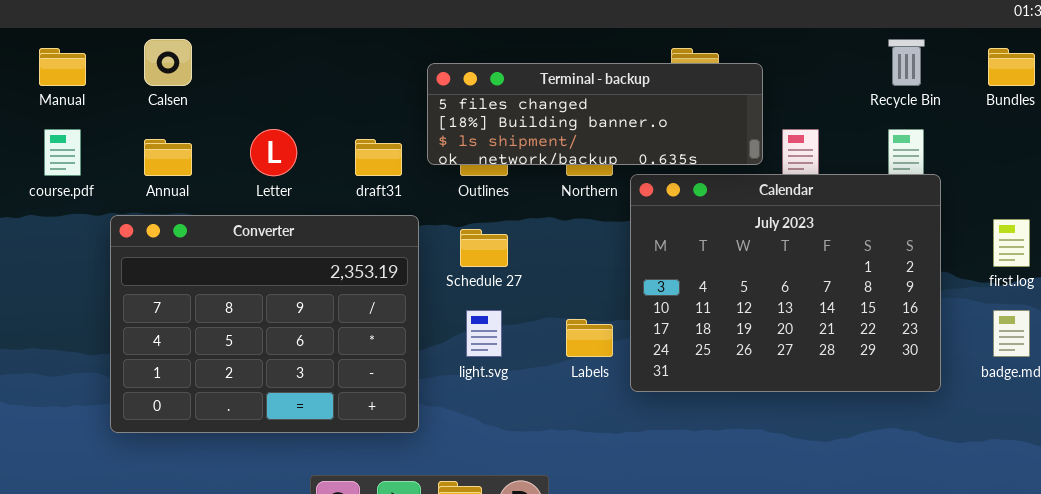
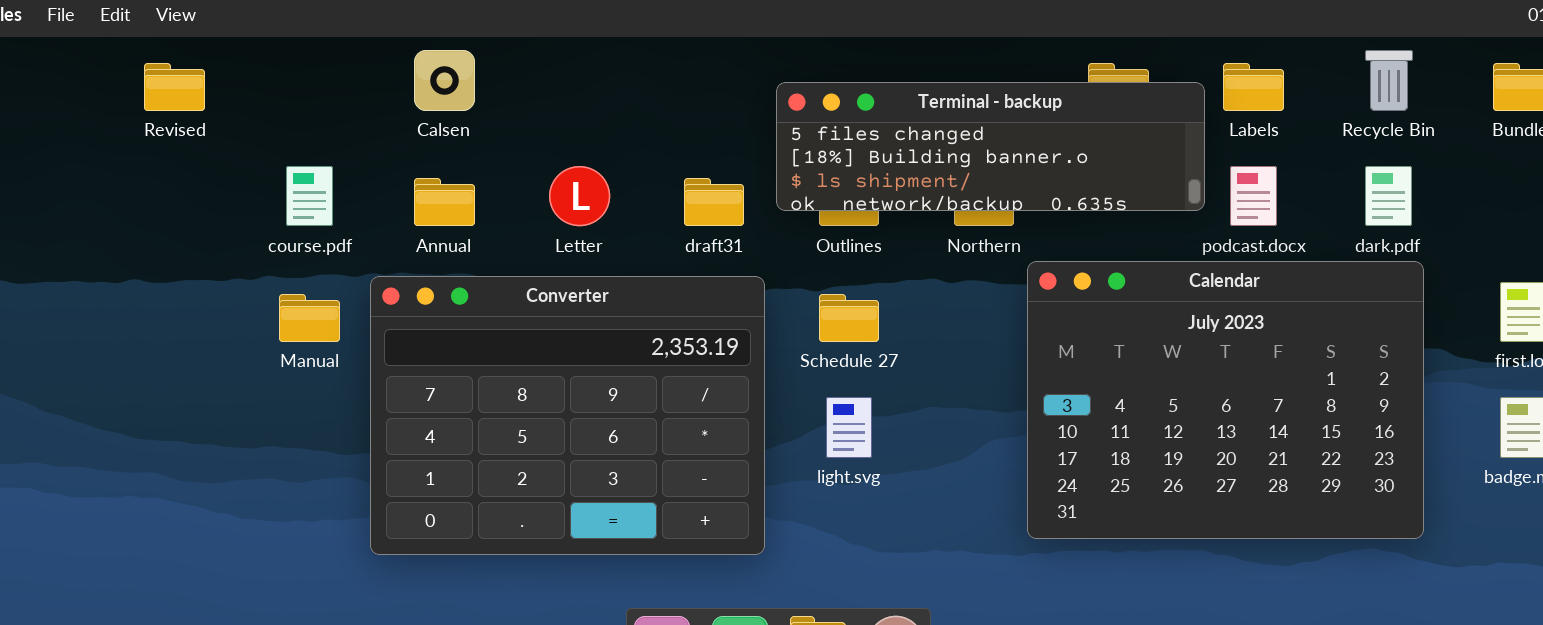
Manual: [39,48,86,86] -> [279,294,340,342], moved
Calendar: [630,174,941,392] -> [1027,261,1424,539], moved
Labels: [566,319,613,357] -> [1223,63,1284,111], moved

